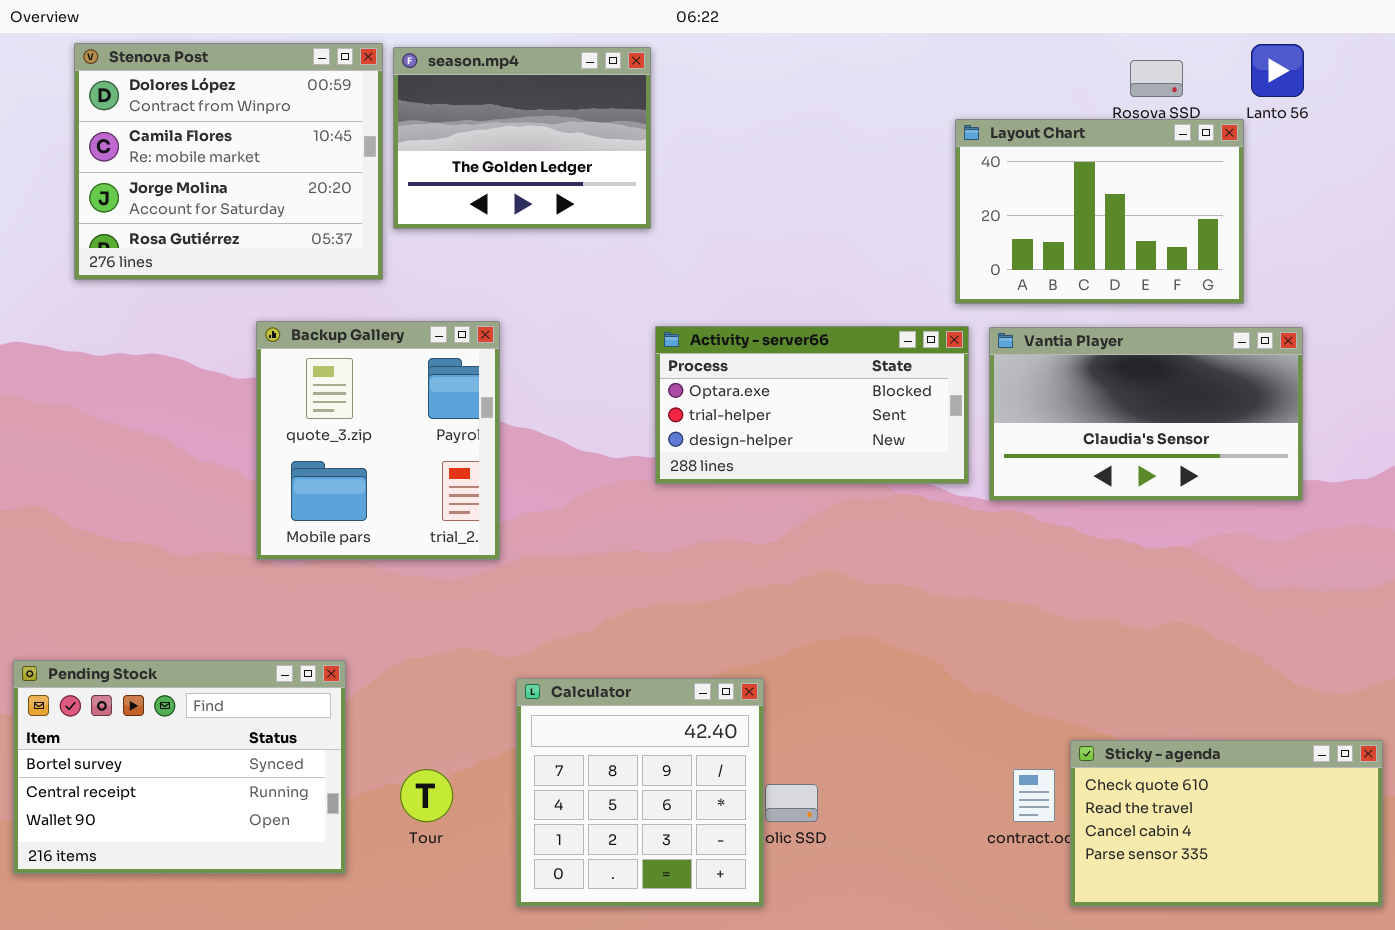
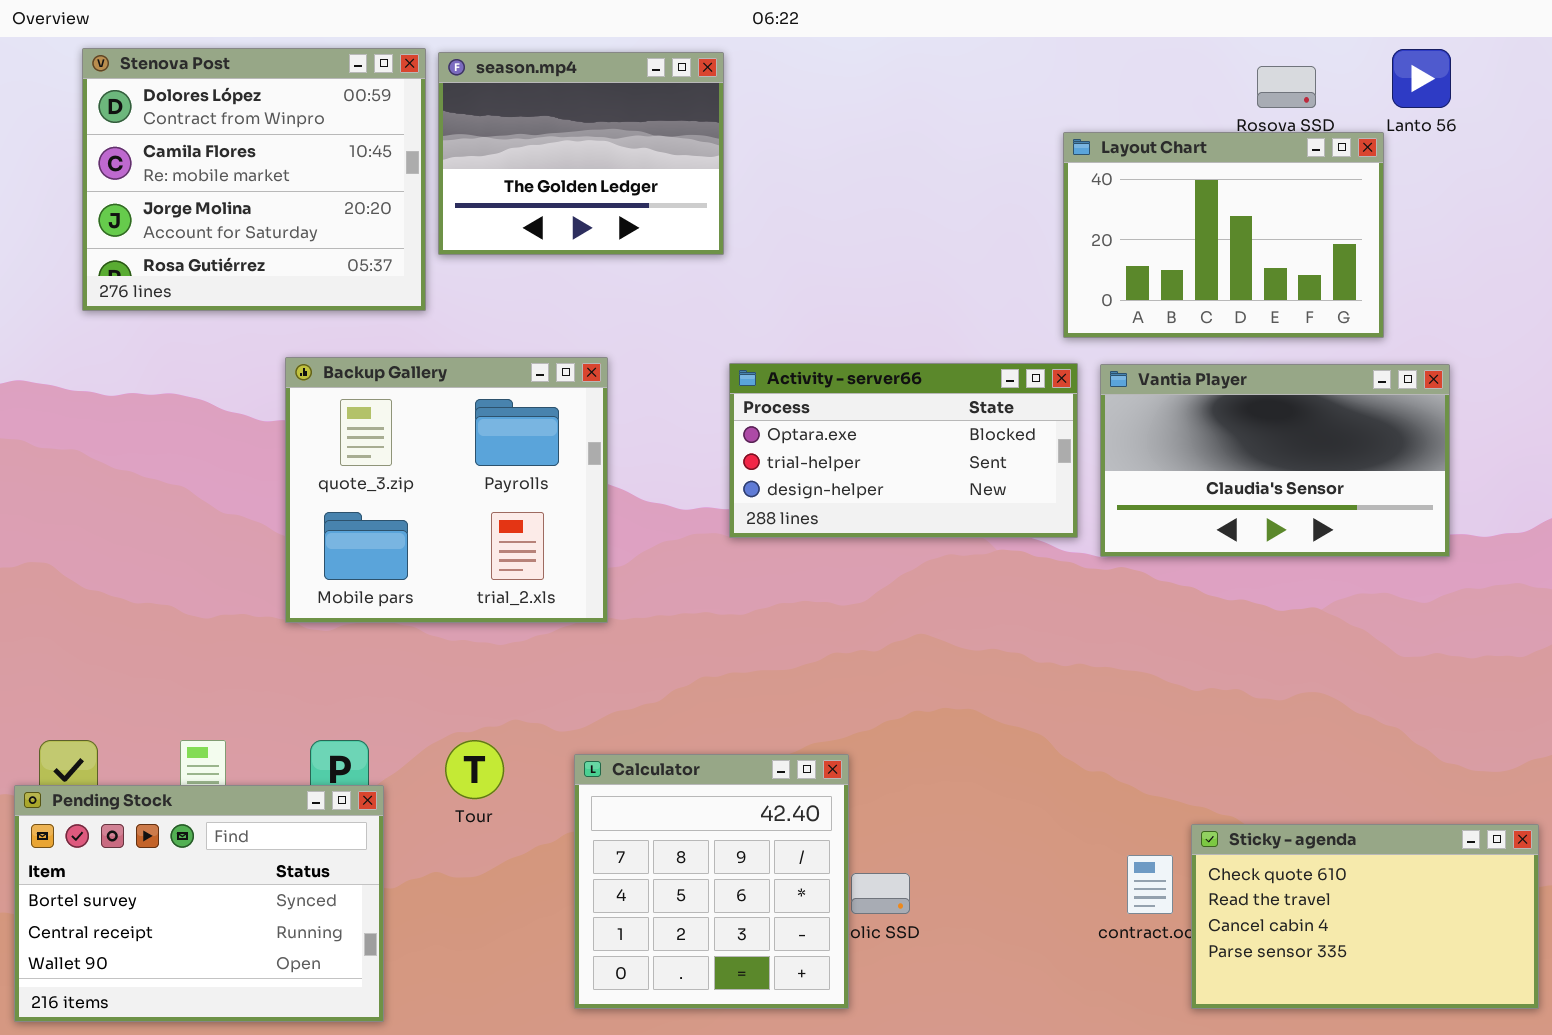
Backup Gallery: [256,321,500,560] -> [285,357,608,623], resized
Pending Stock: [13,660,346,874] -> [14,785,384,1022], moved
Tour: [400,769,453,822] -> [445,740,504,799], moved

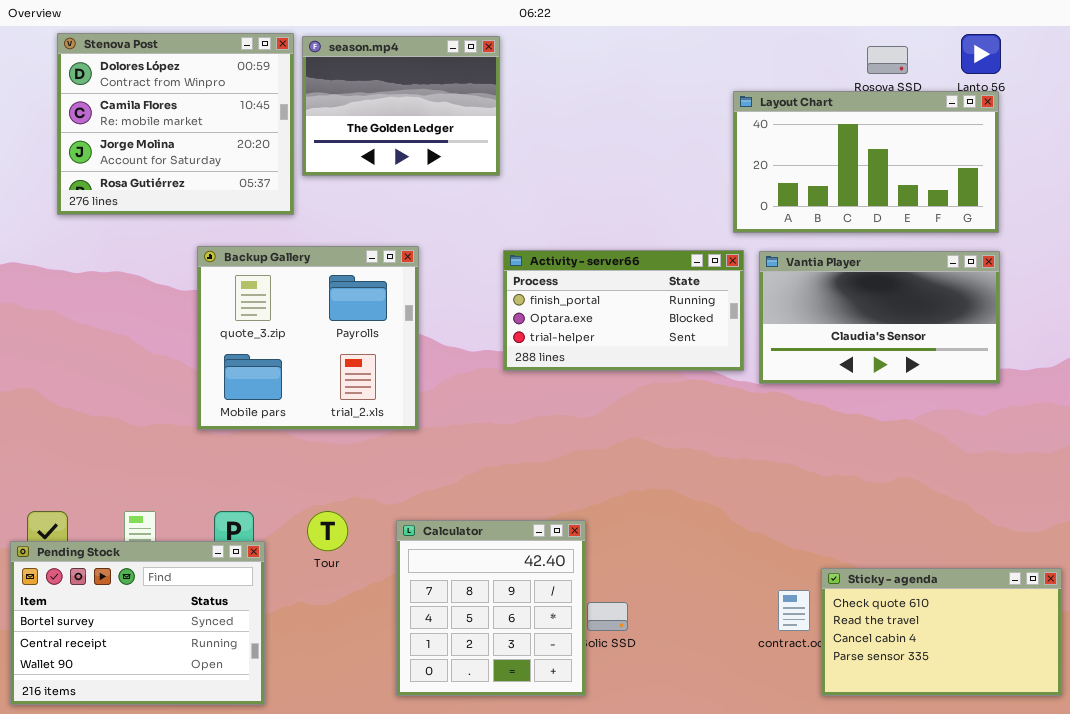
Layout Chart: [1063,132,1384,338] -> [733,91,999,233], resized
Activity - server66: [729,363,1078,538] -> [503,250,744,371], scrolled up 1 row

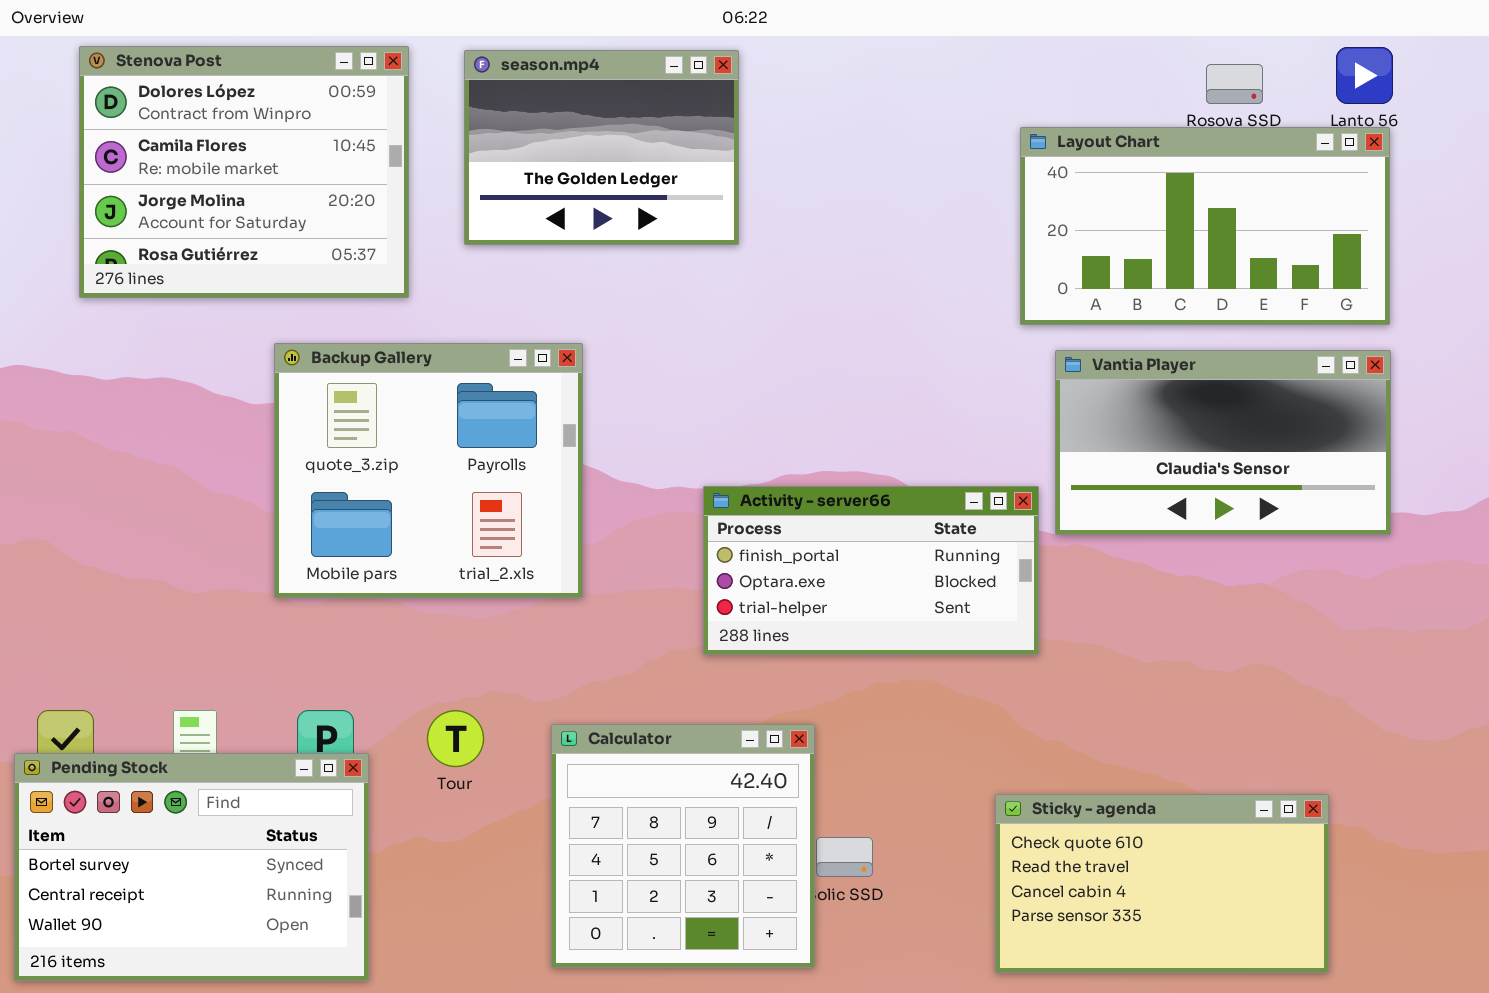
season.mp4: [302,36,500,176] -> [464,50,739,245], moved
Activity - server66: [503,250,744,371] -> [703,486,1039,655], moved
Sticky - agenda: [821,568,1062,696] -> [995,794,1329,973], moved

